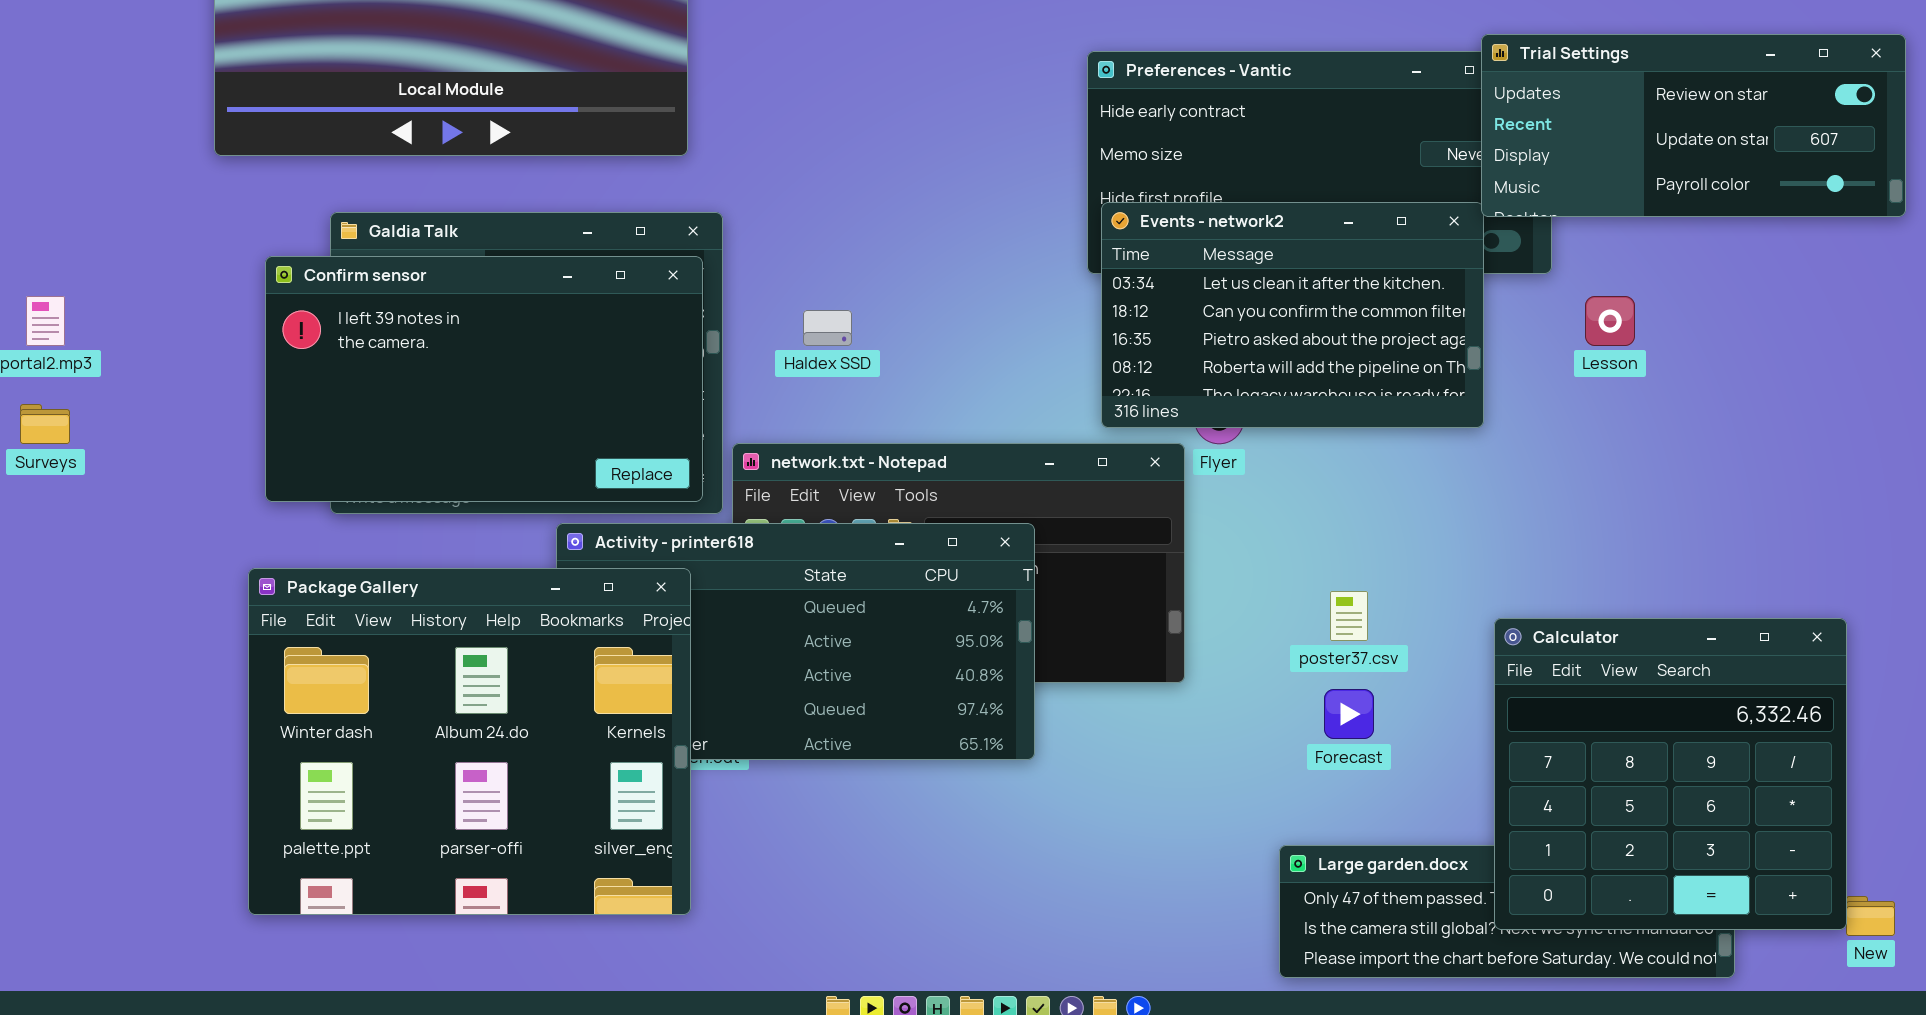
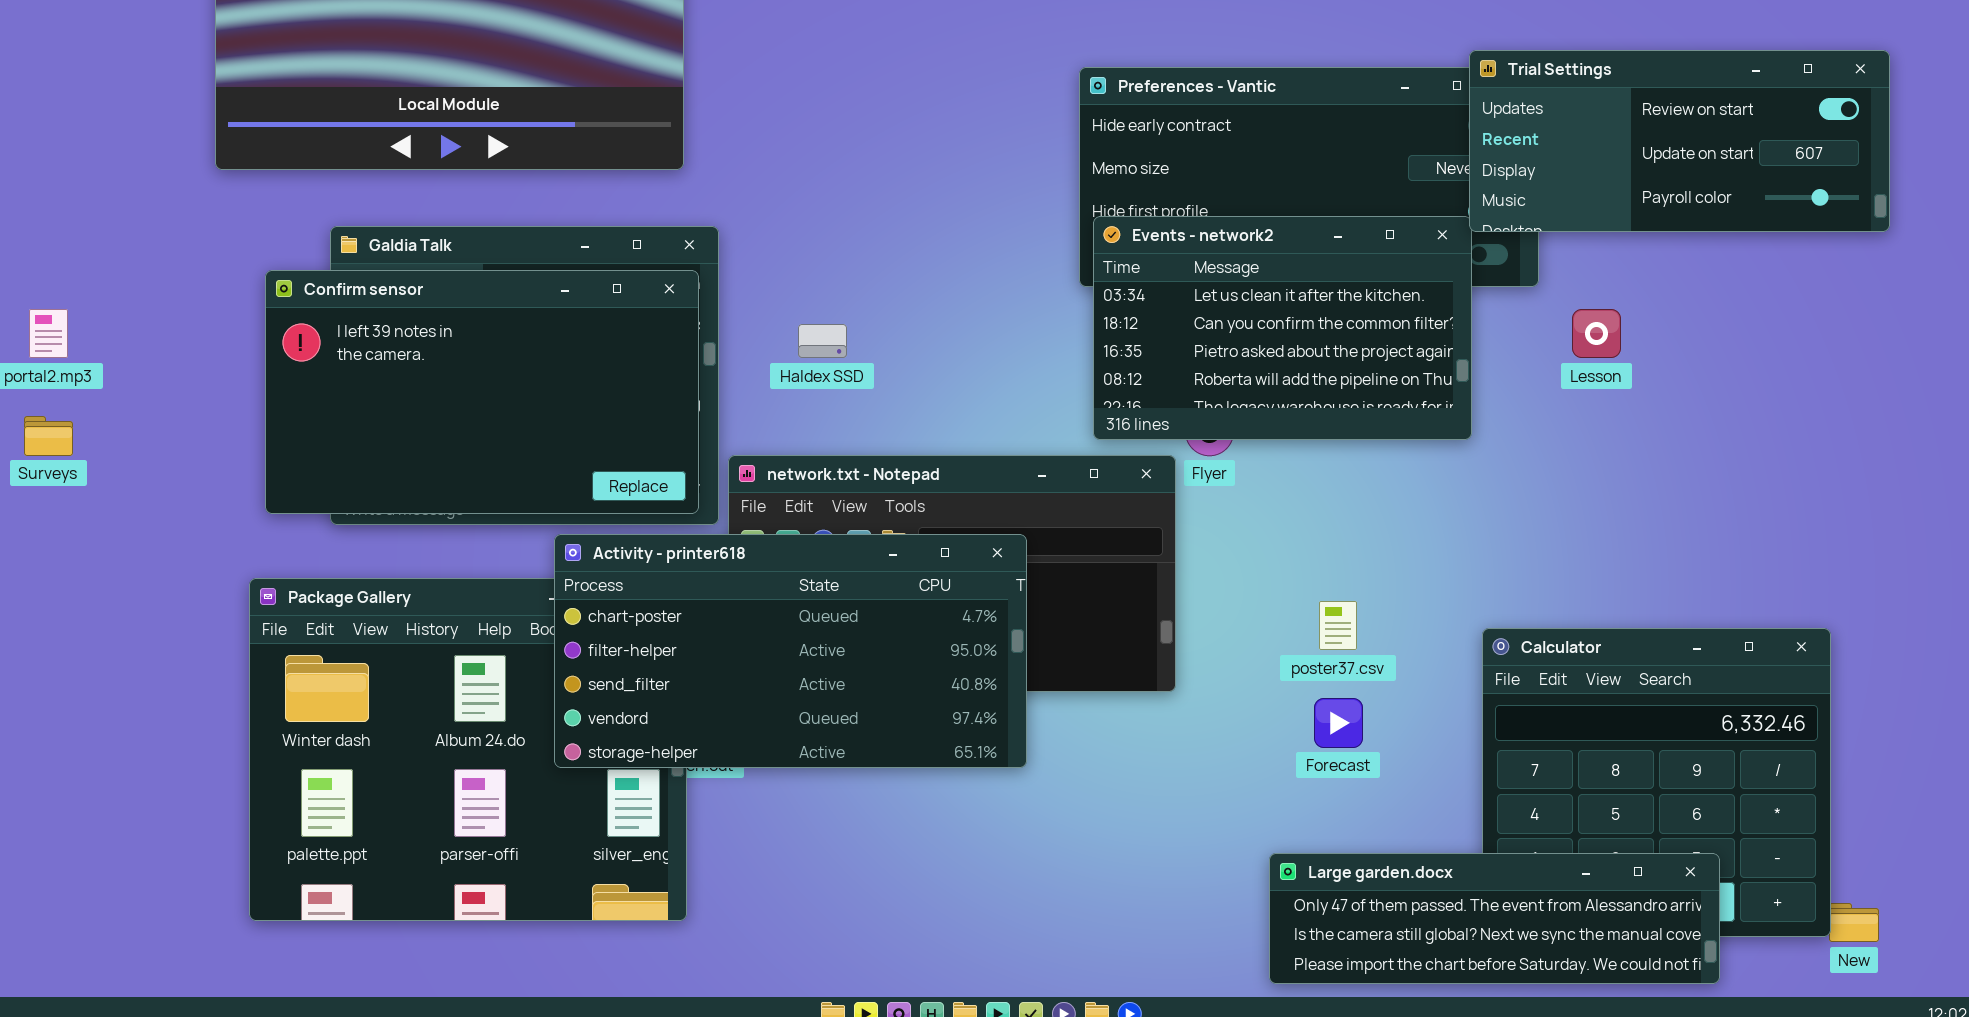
Activity - printer618: [556,523,1035,760] -> [554,534,1027,768], raised
Large garden.docx: [1279,845,1735,978] -> [1269,853,1720,984], raised

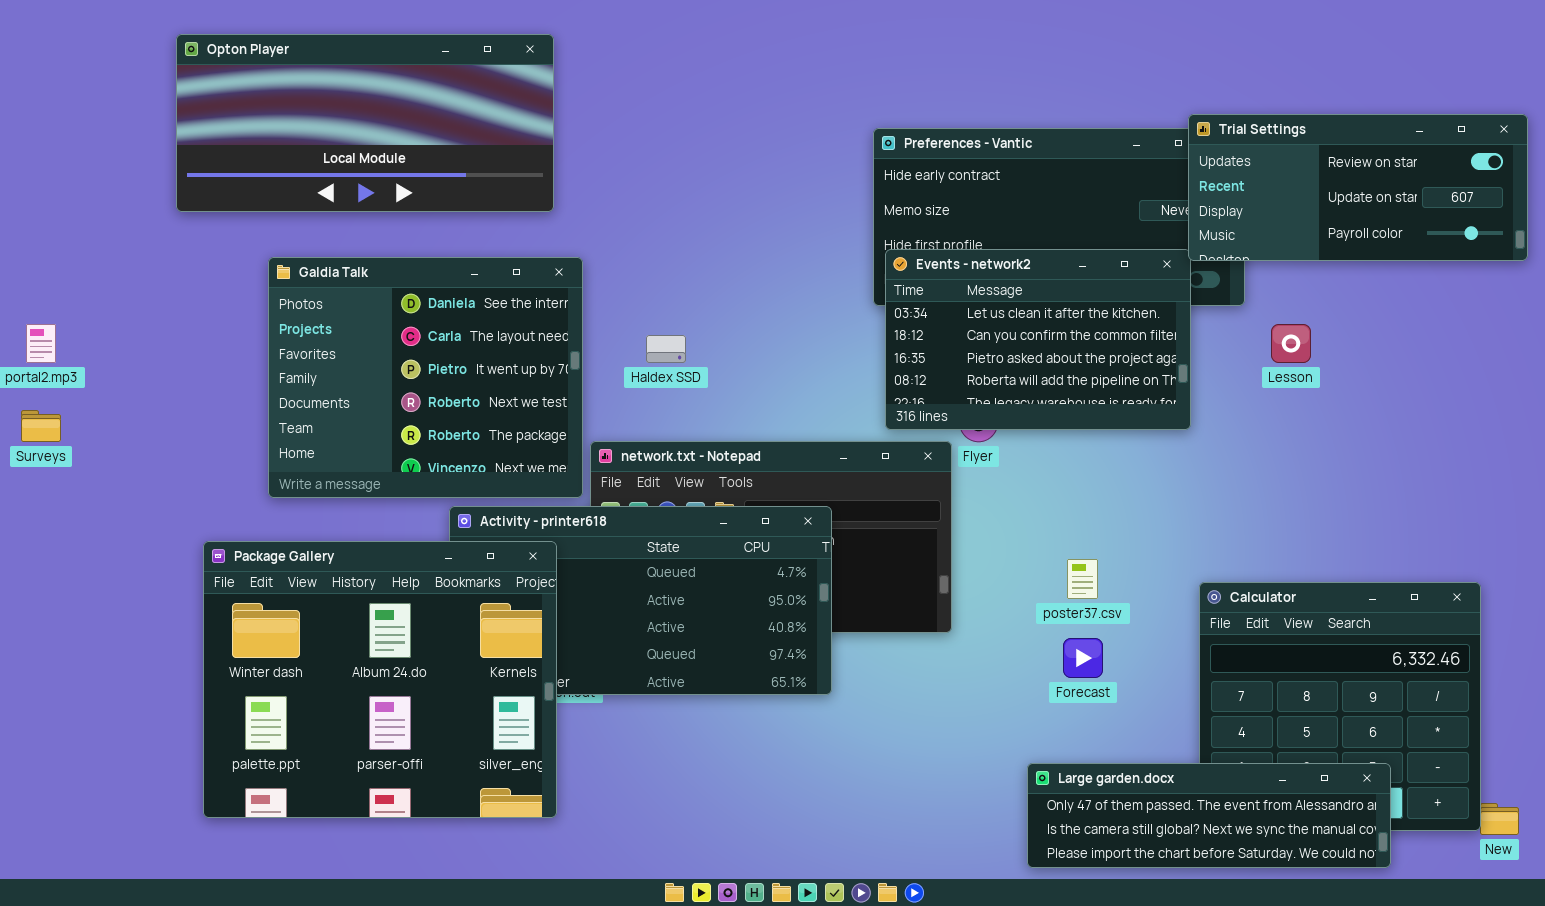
Confirm sensor: [265,270,699,514] -> none, closed
Package Gallery: [249,578,687,921] -> [203,541,557,818], raised

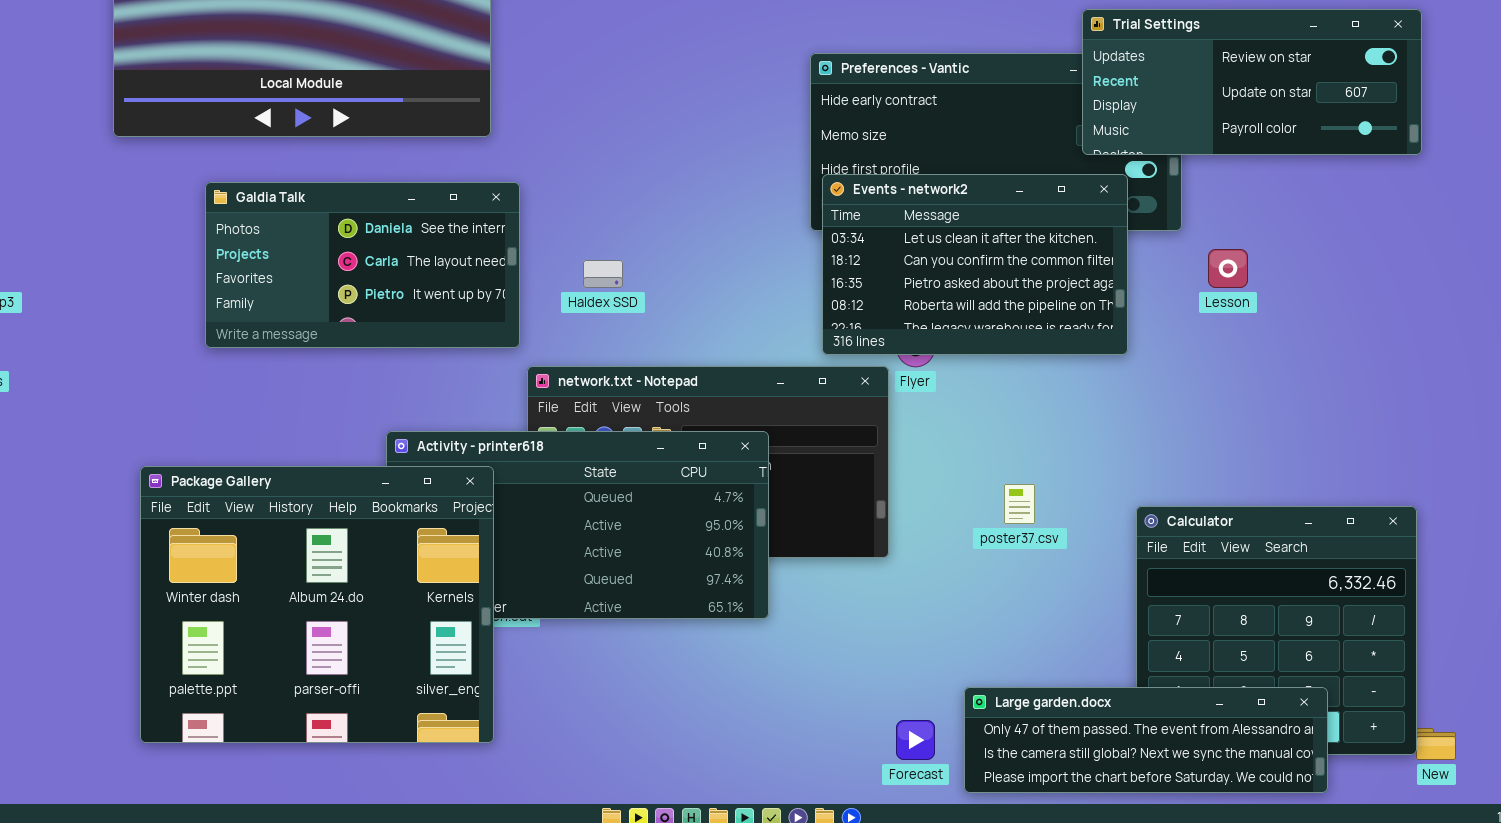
Trial Settings: [1188,114,1528,261] -> [1082,9,1422,155], moved
Galdia Talk: [268,257,583,498] -> [205,182,520,348], resized
Forecast: [1063,638,1103,678] -> [896,720,935,760], moved

